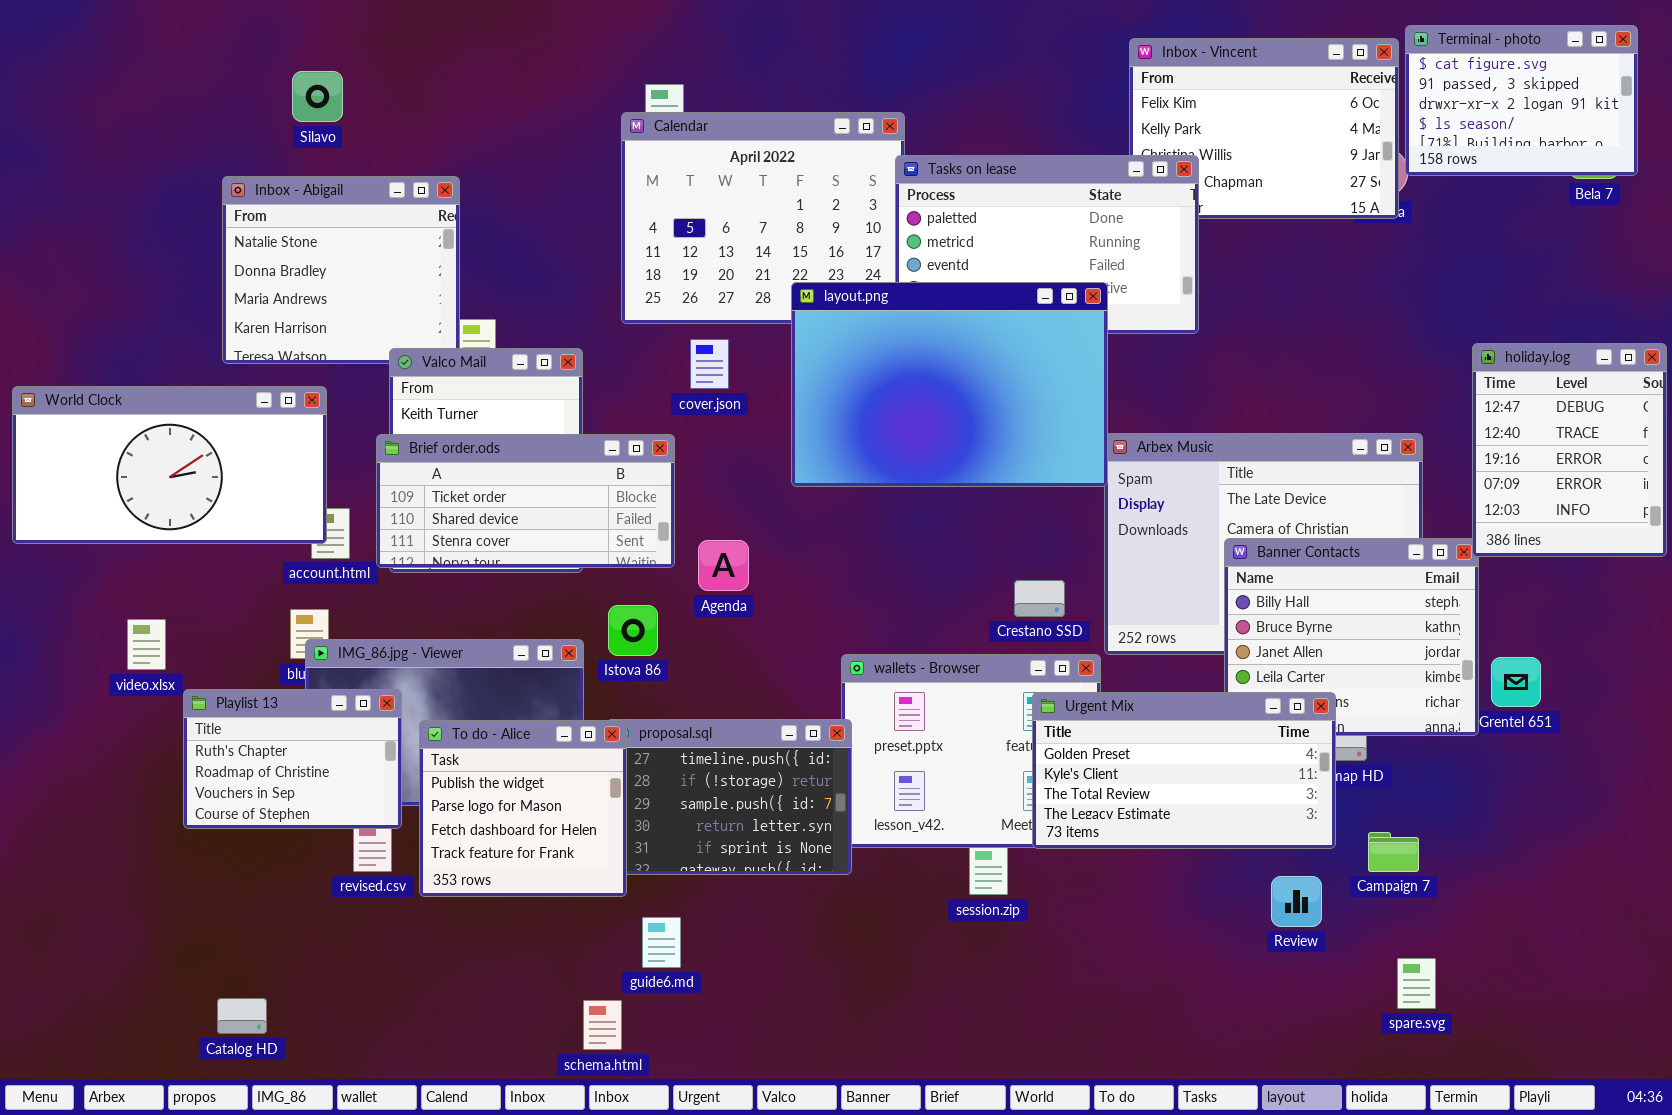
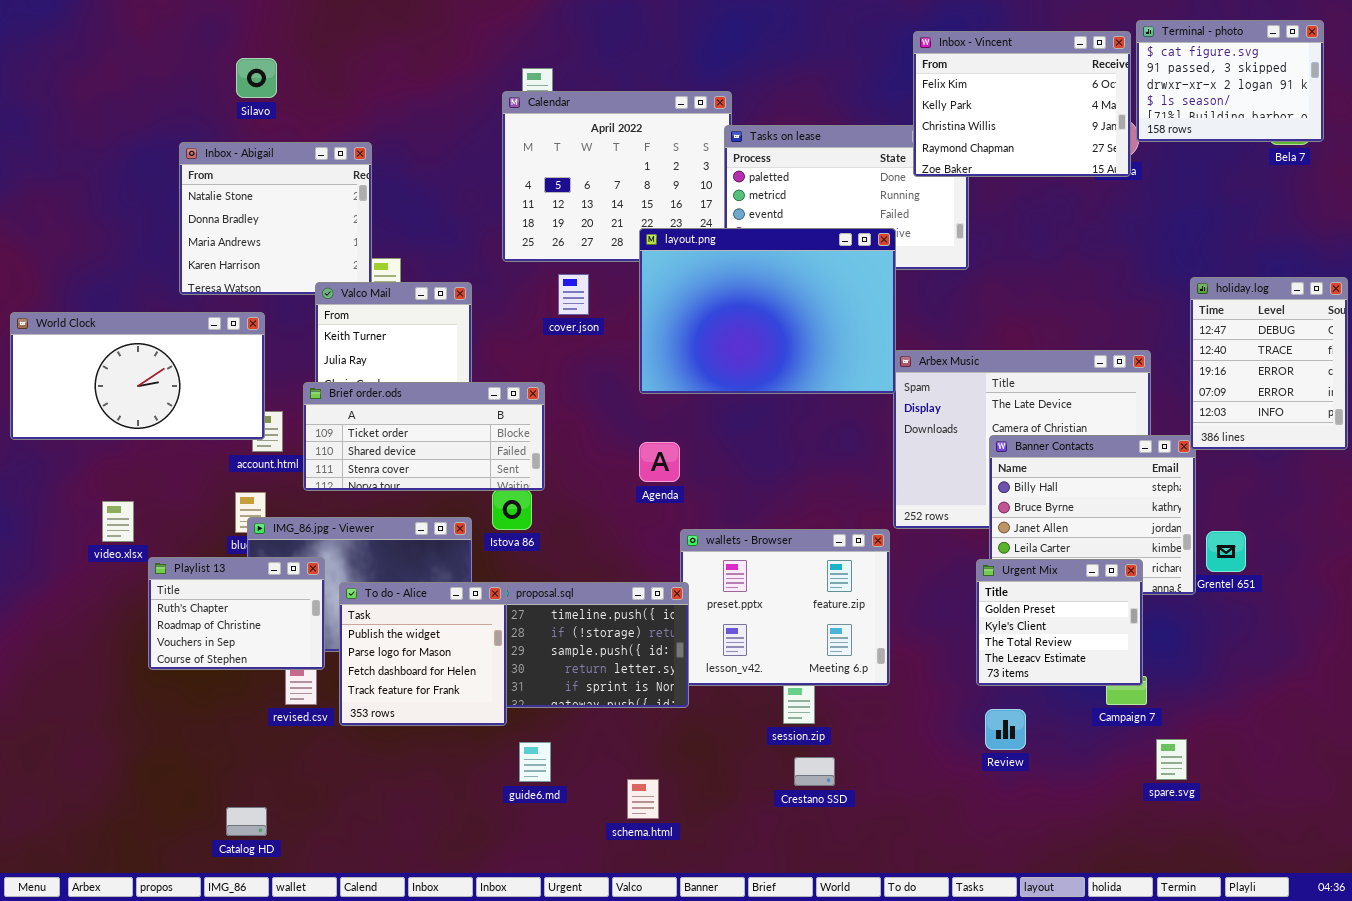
Inbox - Vincent: [1129,38,1399,219] -> [913,31,1131,177], raised
Brief order.ods: [376,434,675,568] -> [303,382,545,491], moved
Agenda: [698,540,749,591] -> [639,442,680,482], moved
Crestano SSD: [1014,580,1065,617] -> [794,757,835,786], moved
Urgent Mix: [1032,692,1336,849] -> [976,559,1143,686], moved, resized
Review: [1271,876,1322,927] -> [985,709,1026,750], moved
spare.svg: [1397,958,1436,1009] -> [1156,739,1187,780], moved
Catalog HD: [217,998,267,1034] -> [226,807,267,836], moved
schema.html: [583,1000,622,1050] -> [627,779,659,819], moved

